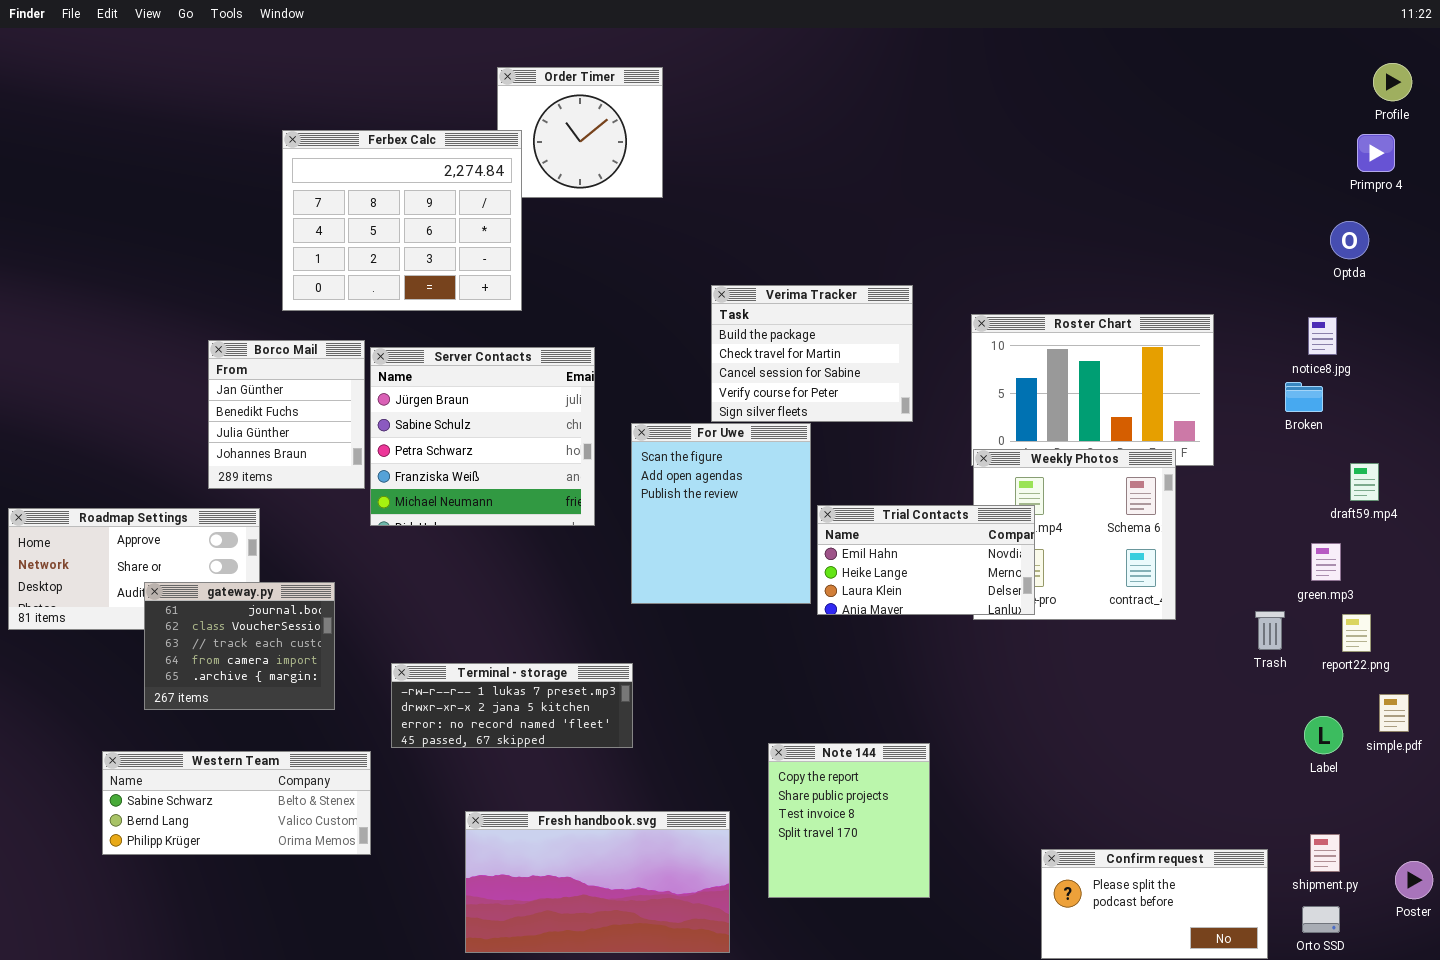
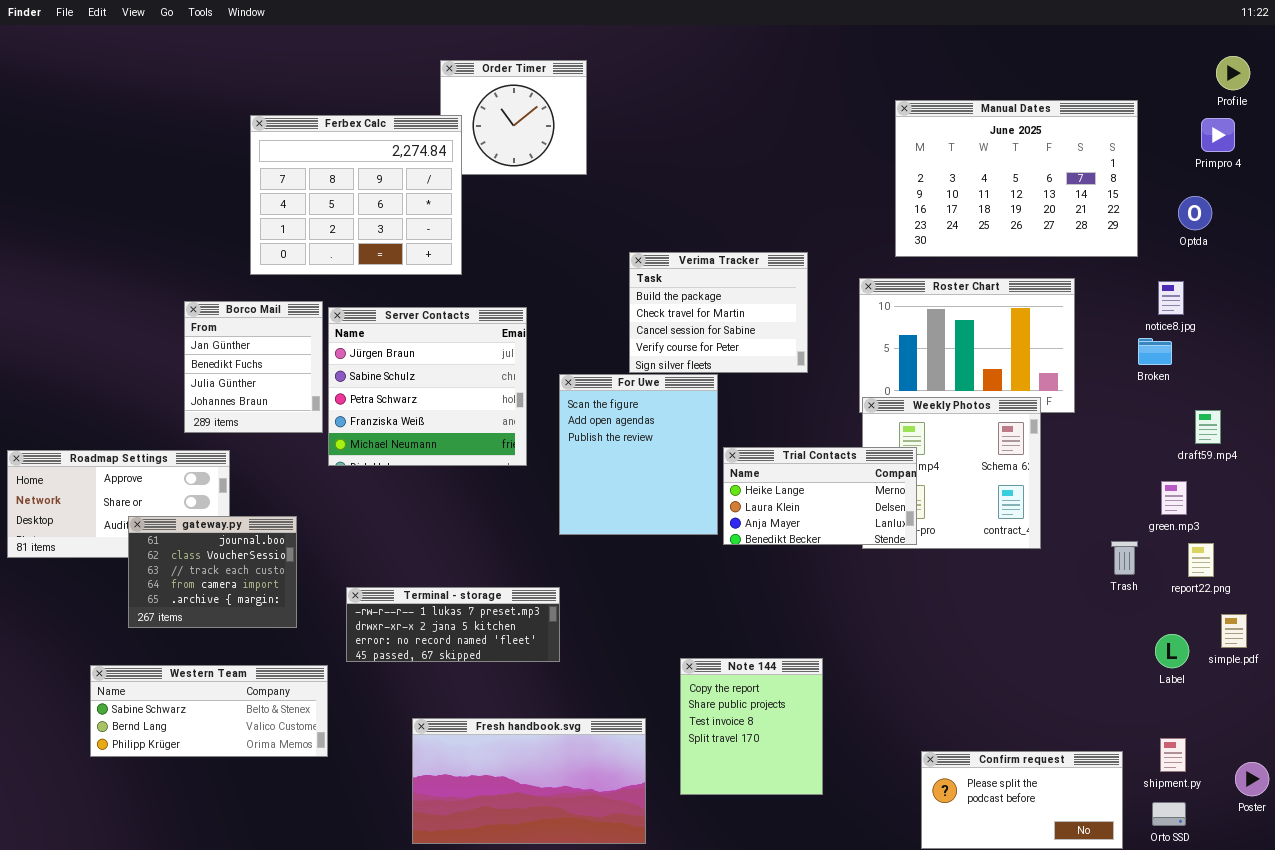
Manual Dates: none -> [895,100,1138,257], opened
Trial Contacts: [817,505,1035,615] -> [723,447,917,545], scrolled down 1 row

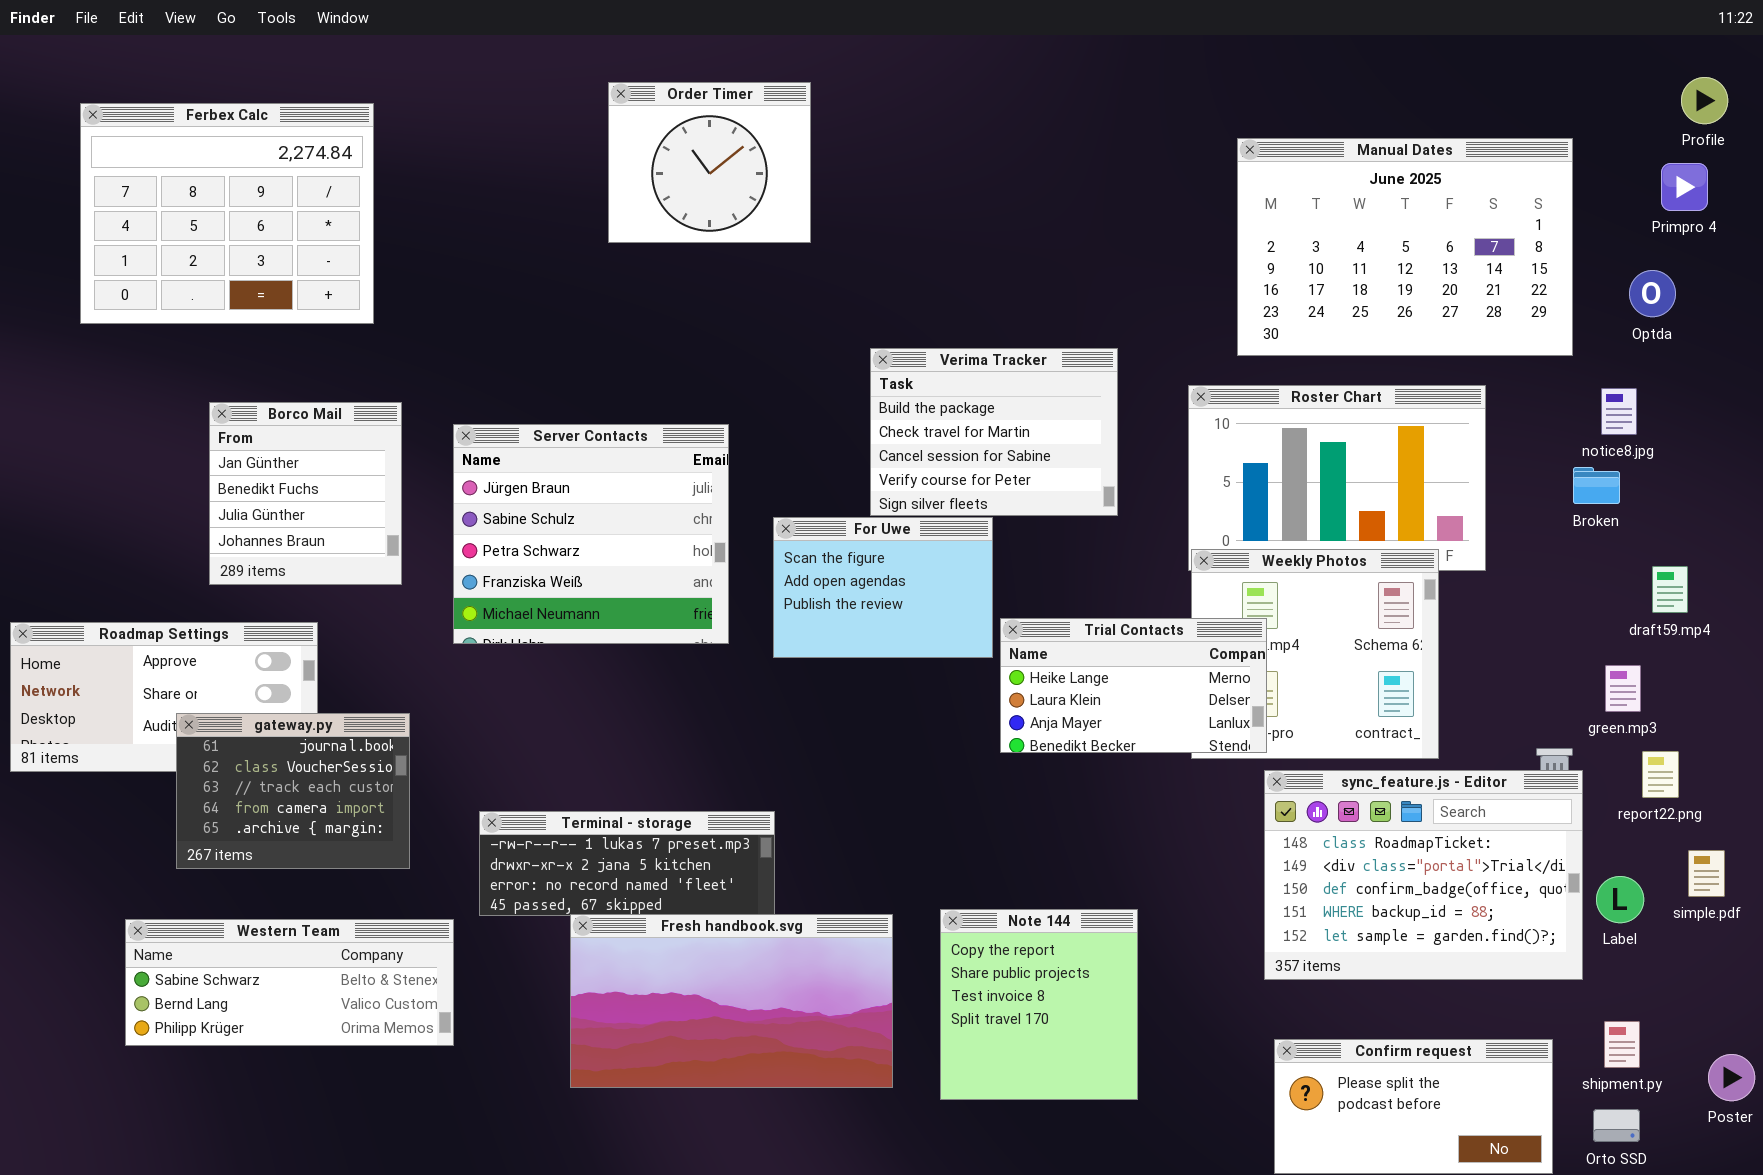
Ferbex Calc: [250,115,462,275] -> [80,103,374,324], moved
Borco Mail: [184,301,323,433] -> [209,402,402,585], moved
For Uwe: [559,374,718,535] -> [773,517,993,658], resized
sync_feature.js - Editor: none -> [1264,770,1583,980], opened
Fresh handbook.svg: [412,718,646,844] -> [570,914,893,1088], moved

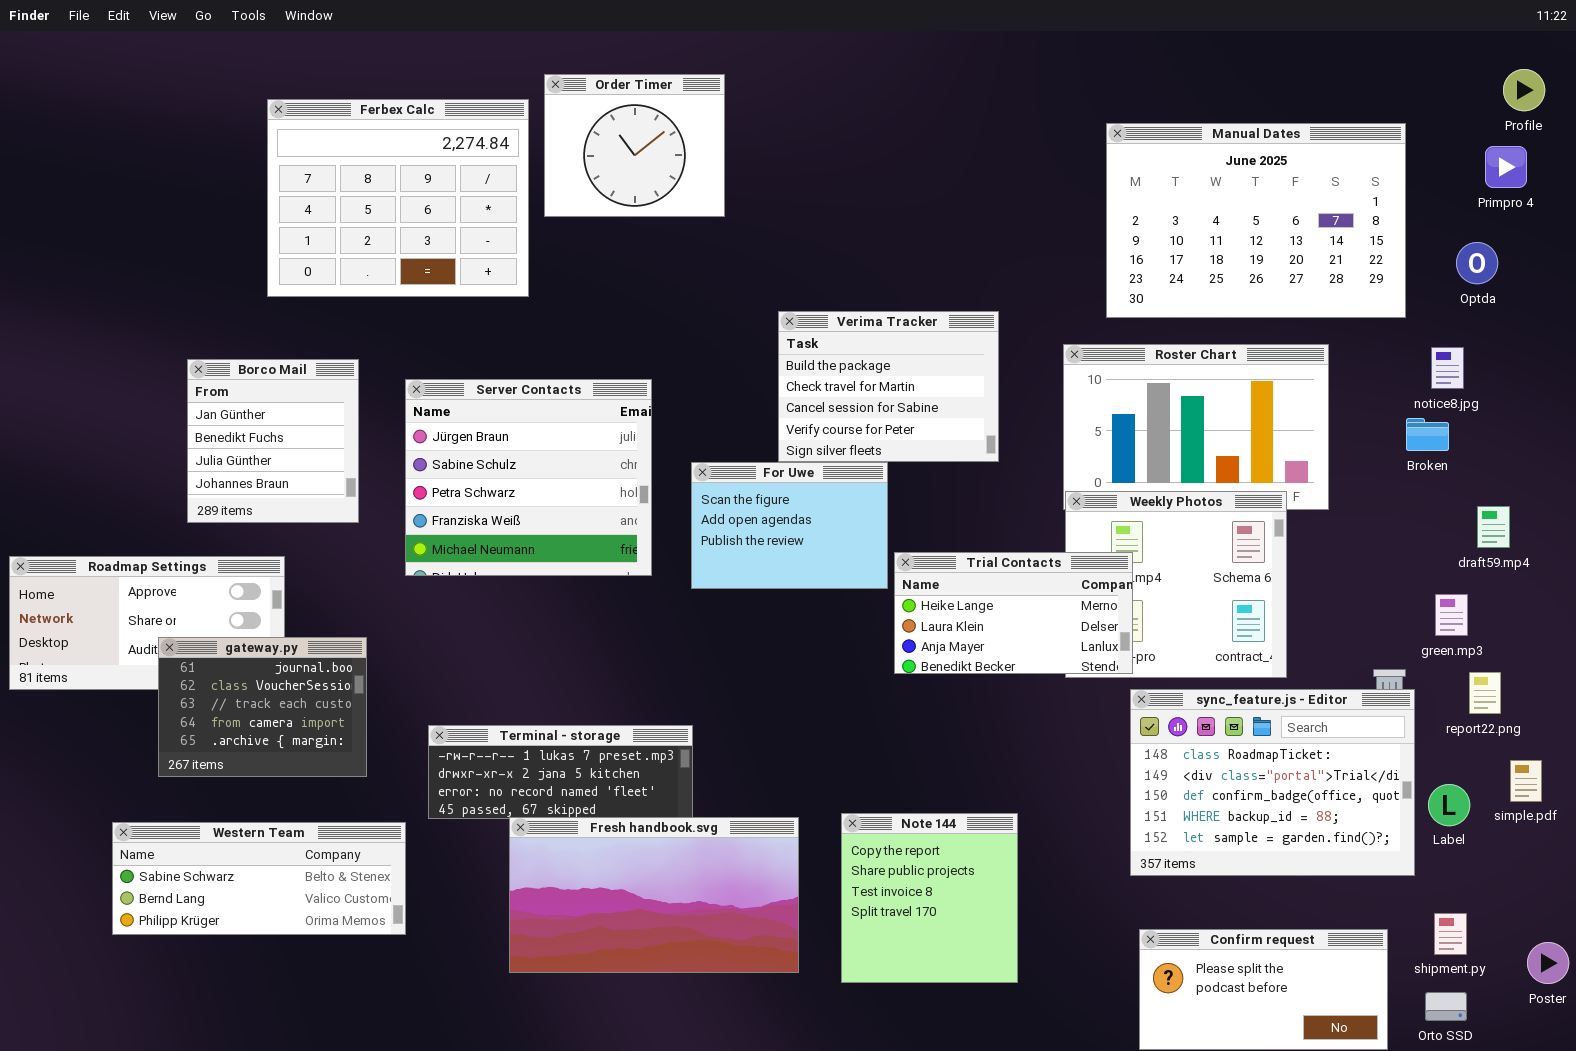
Ferbex Calc: [80,103,374,324] -> [267,99,529,297], moved

